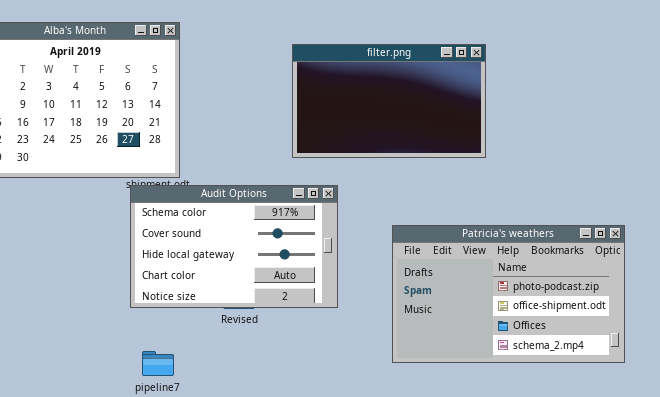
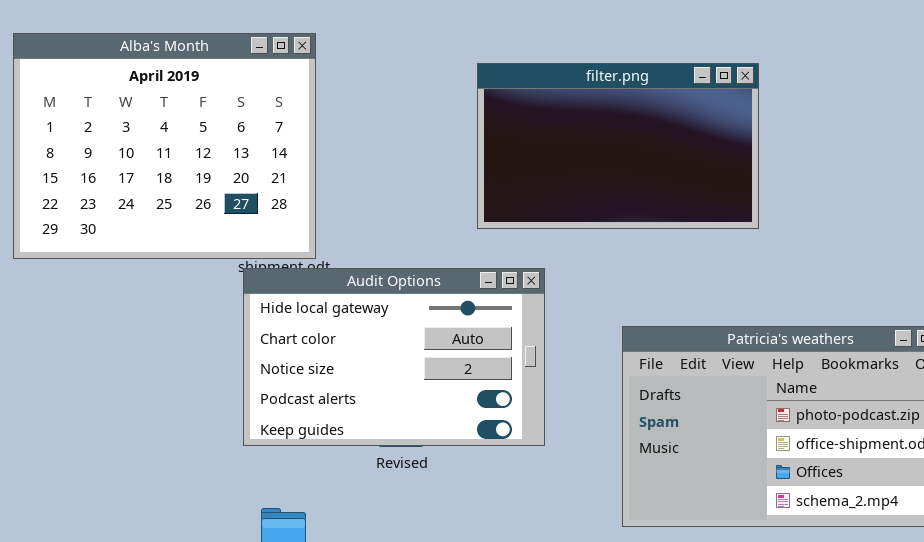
Audit Options: [130,185,338,308] -> [243,268,545,446], scrolled down 2 rows

